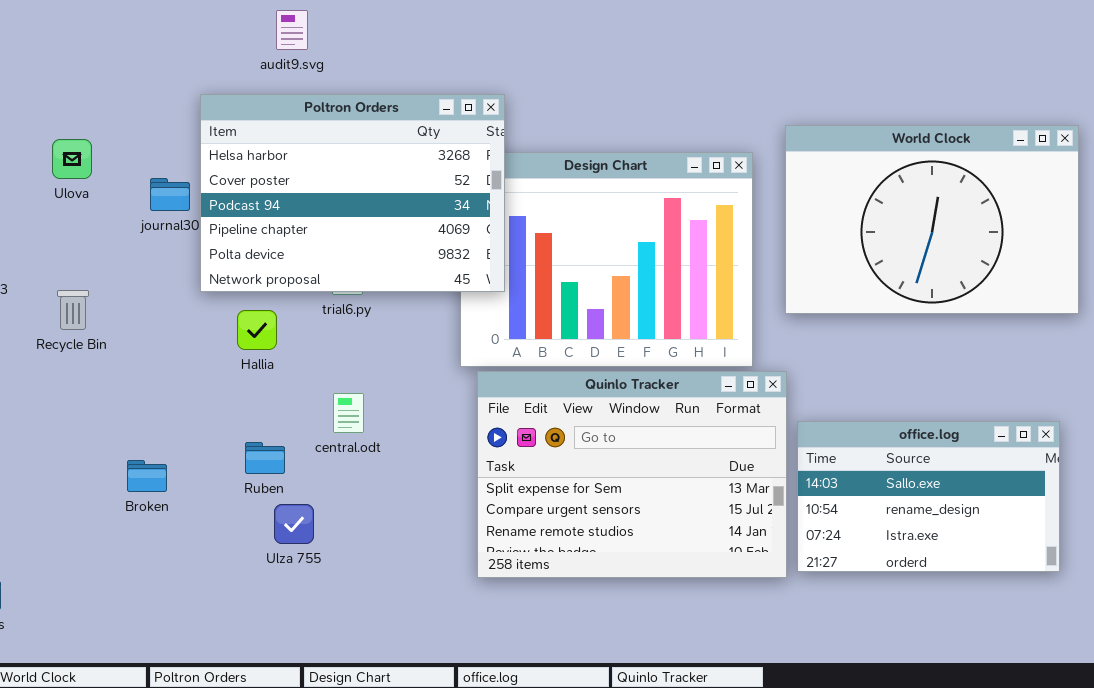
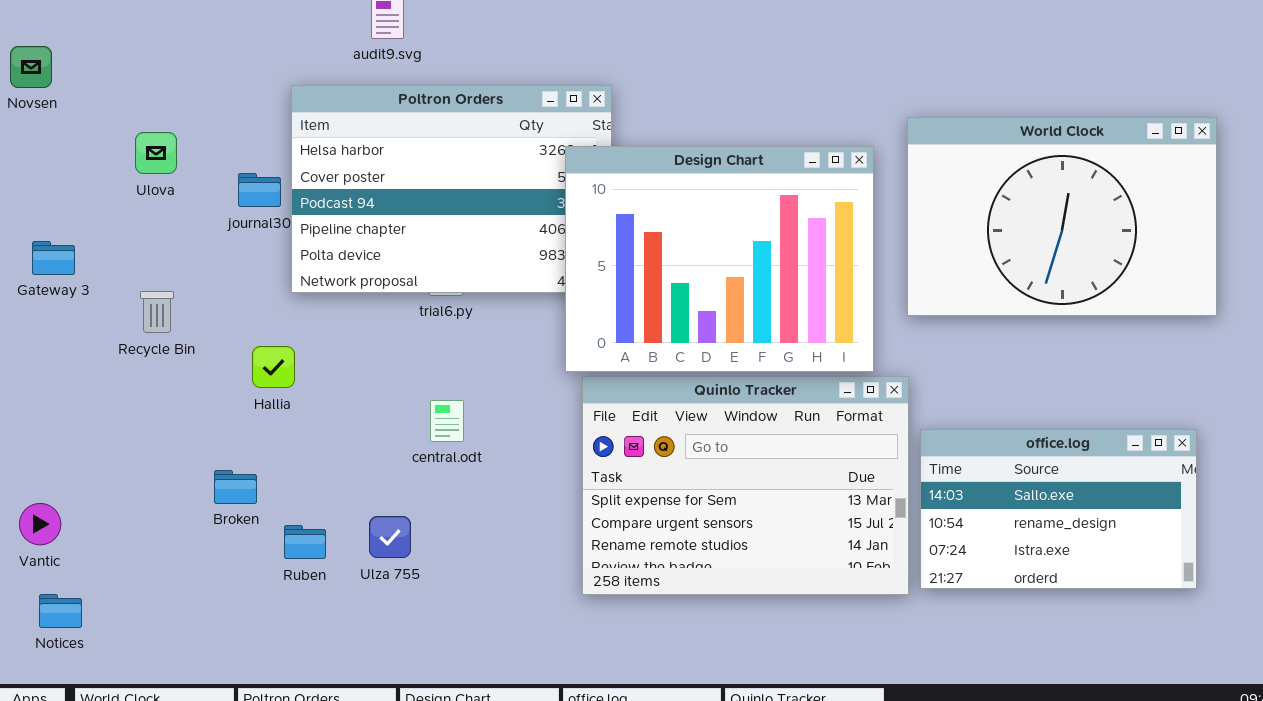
Design Chart: [460,152,753,367] -> [565,146,874,372], raised
Hallia: [237,310,277,350] -> [252,346,295,388], moved
Ruben: [245,442,285,474] -> [284,525,326,559], moved

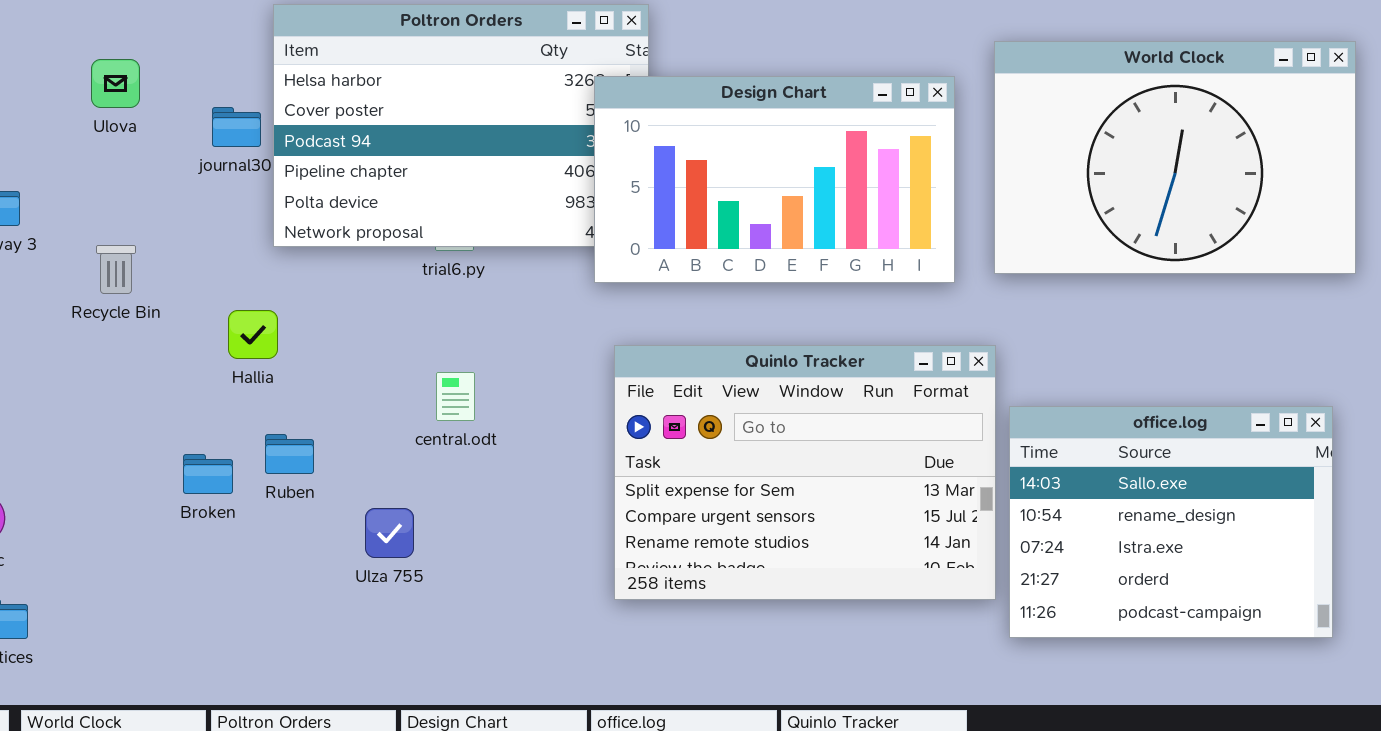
Design Chart: [565,146,874,372] -> [594,76,955,283], resized
office.log: [920,429,1197,589] -> [1009,406,1333,638], resized
Ruben: [284,525,326,559] -> [265,434,314,474], moved

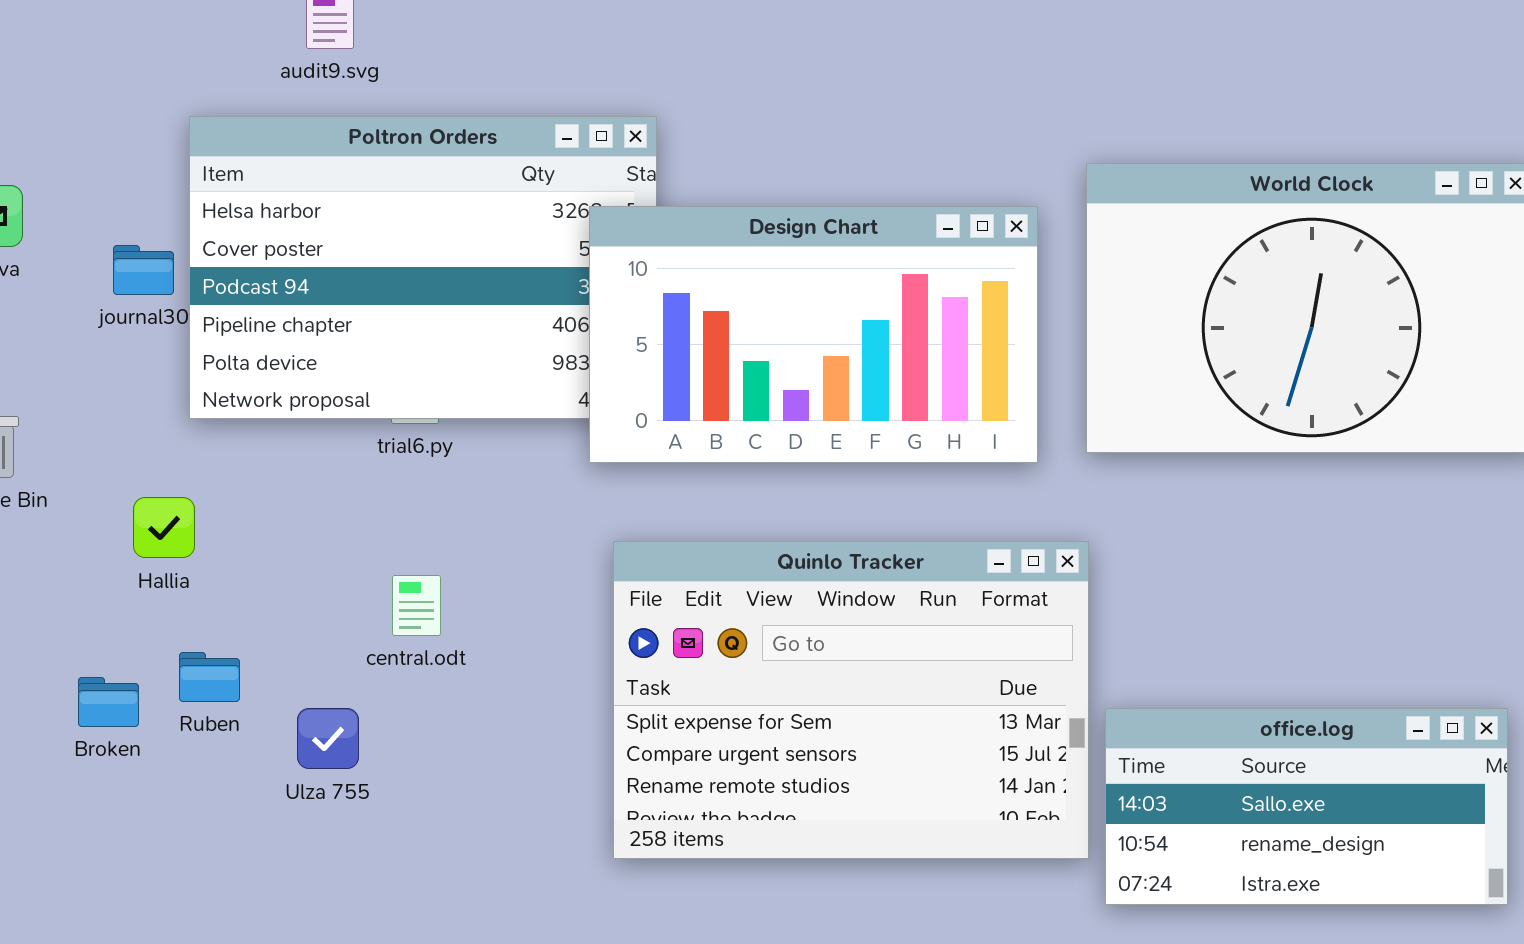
office.log: [1009,406,1333,638] -> [1105,708,1508,905], resized
Ulza 755: [365,508,414,558] -> [297,708,359,769], moved

